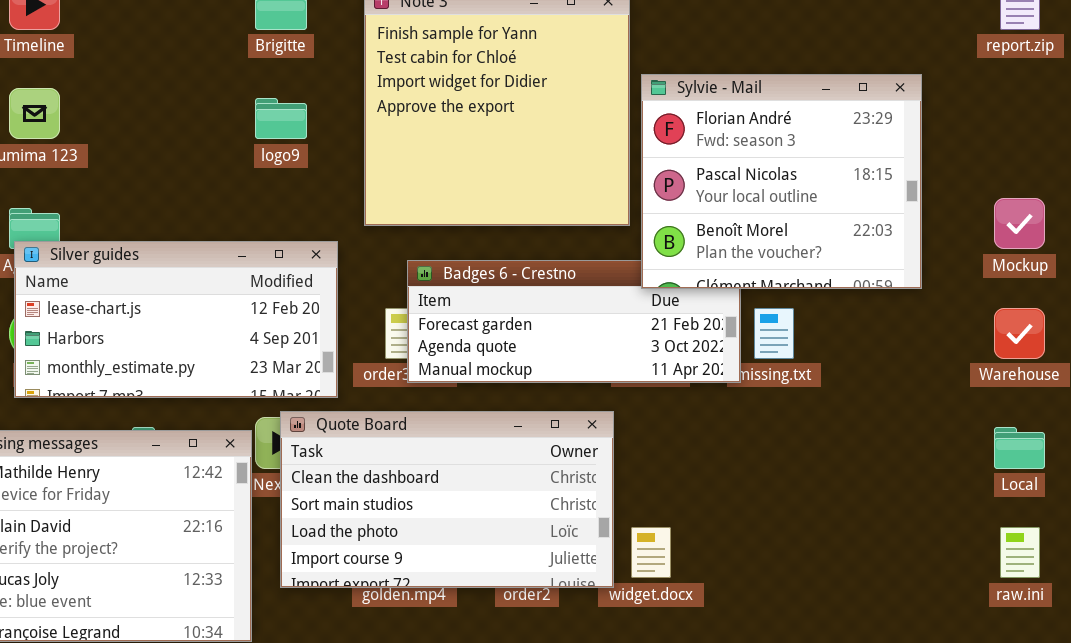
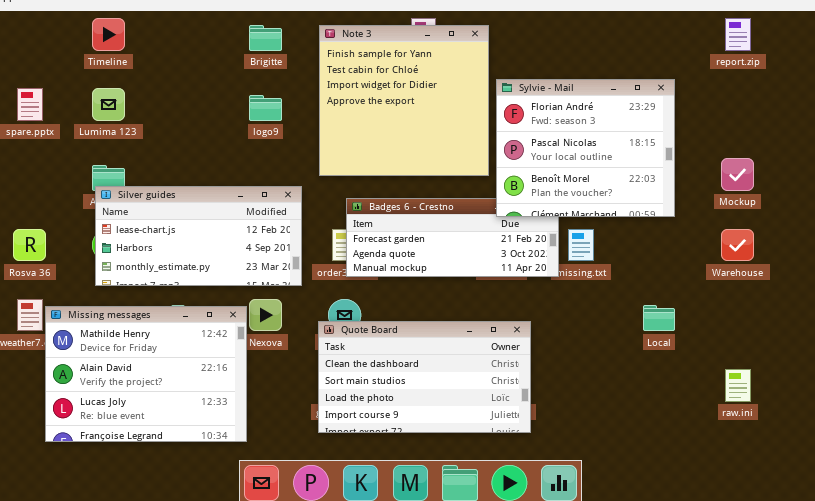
Quote Board: [280,411,614,588] -> [318,321,531,433], moved
Local: [994,427,1045,469] -> [643,305,675,331], moved

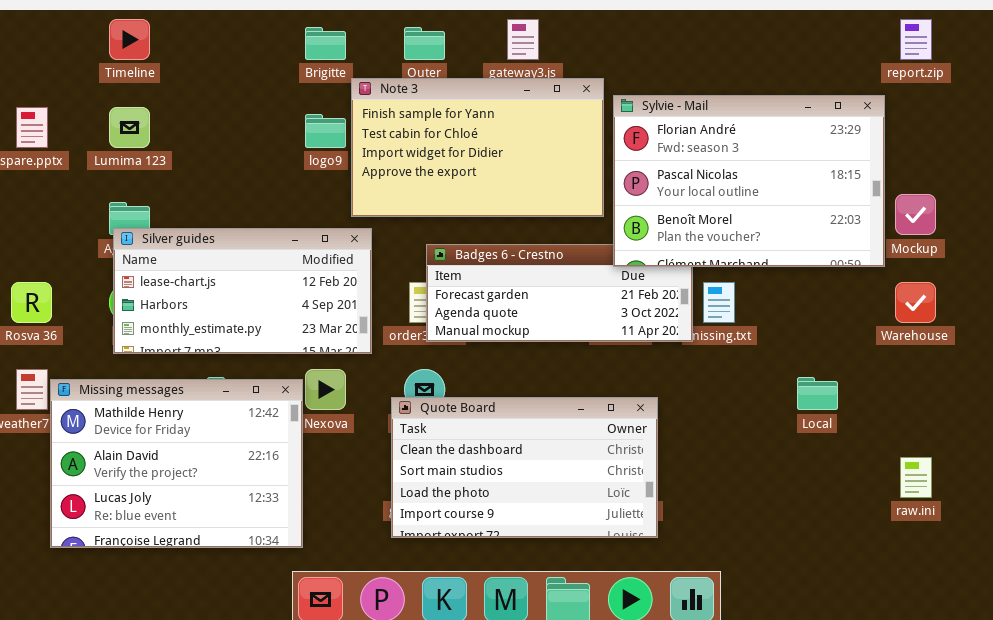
Note 3: [319,25,489,176] -> [351,78,604,217], resized
Sylvie - Mail: [496,79,675,217] -> [613,95,885,267], resized

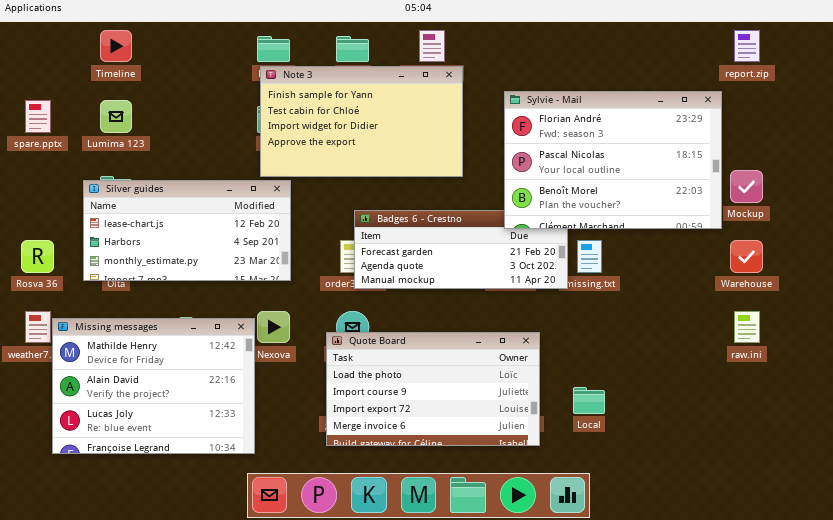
Note 3: [351,78,604,217] -> [260,66,463,177], moved
Silver guides: [113,228,372,354] -> [83,180,291,281], moved
Local: [797,377,838,410] -> [573,387,605,414], moved
Quote Board: [391,397,658,538] -> [326,332,540,446], scrolled down 2 rows
raw.ini: [900,457,932,498] -> [734,311,760,343], moved

